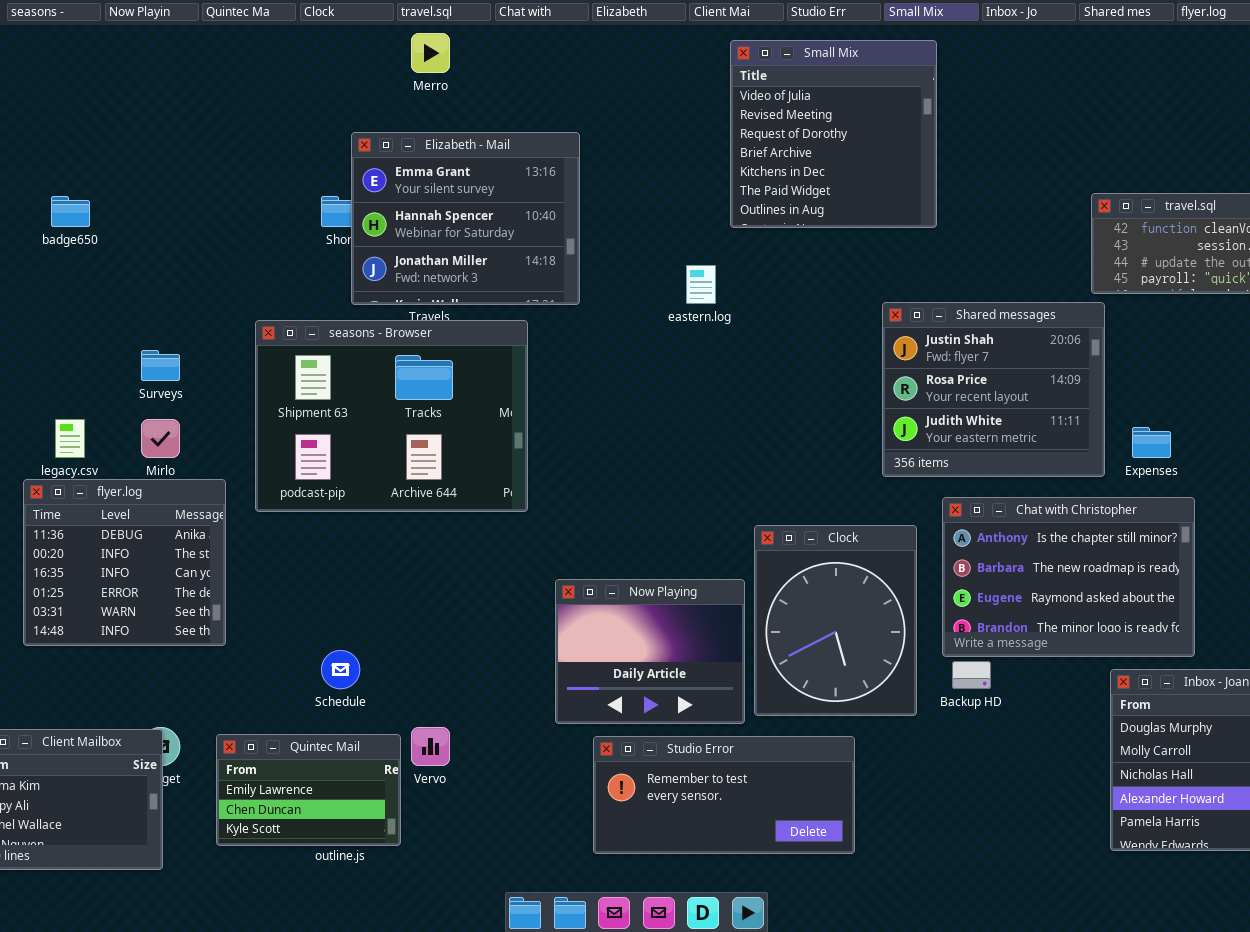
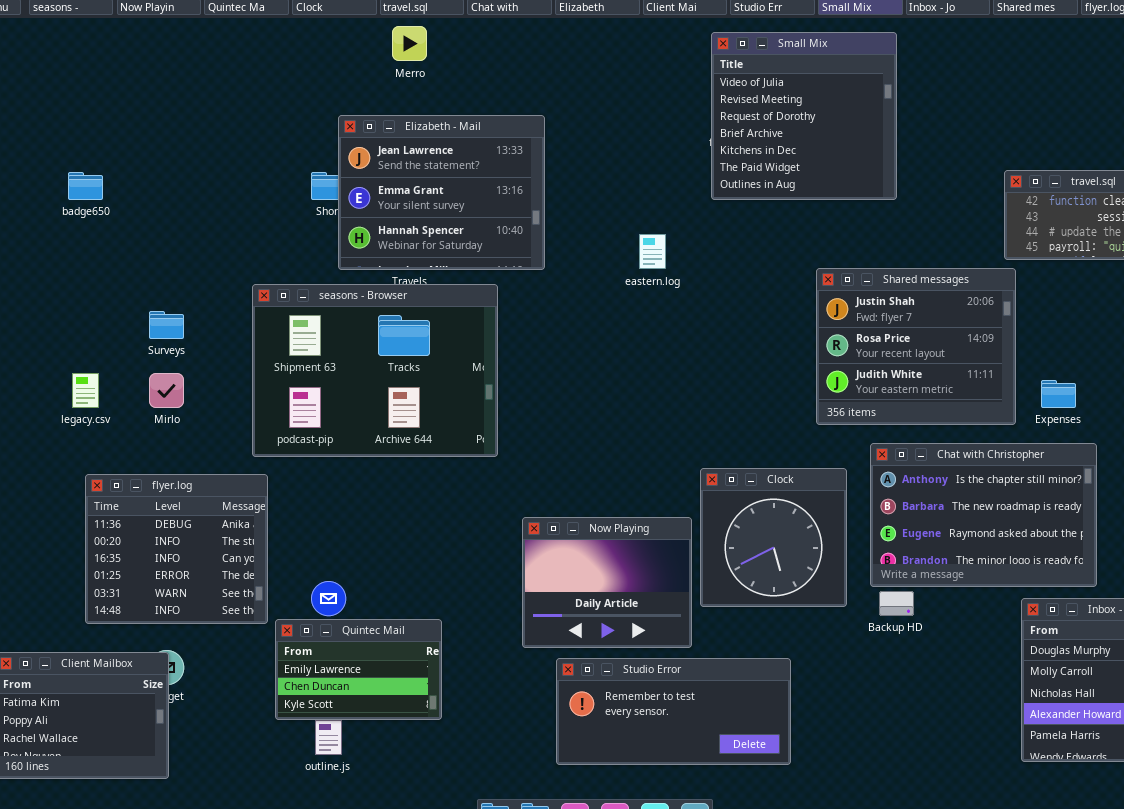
Small Mix: [730,40,937,228] -> [711,32,897,200], moved
Elizabeth - Mail: [351,132,580,305] -> [338,115,545,270], scrolled up 1 row
flyer.log: [23,479,226,646] -> [85,474,268,624], moved
Clock: [754,525,917,716] -> [700,468,847,607], resized
Quintec Mail: [216,734,401,846] -> [275,619,442,720], moved

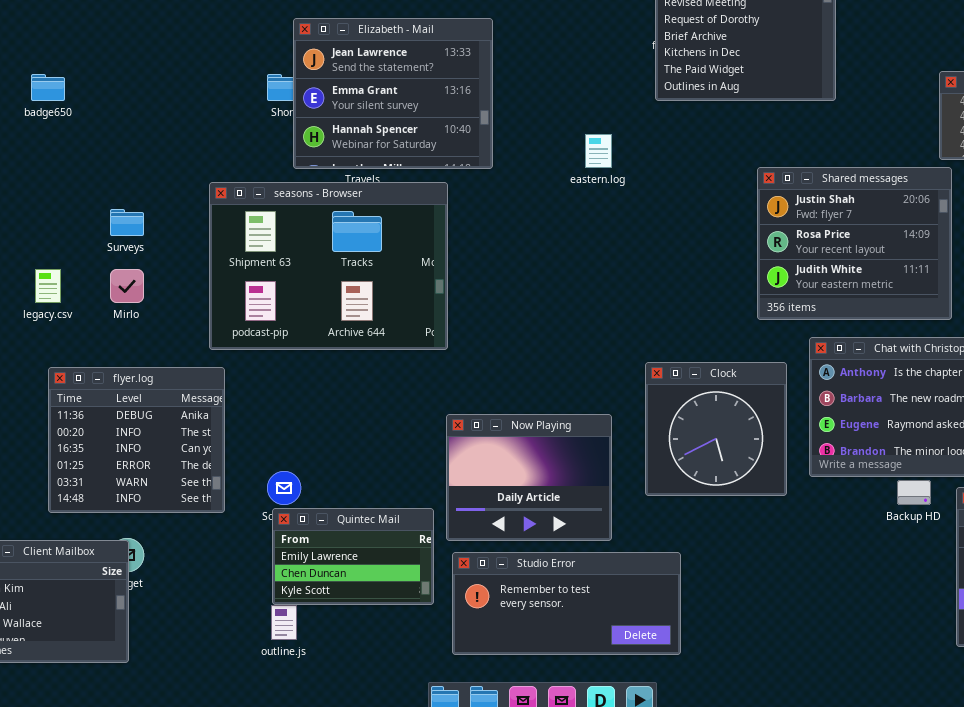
Now Playing: [522,517,692,648] -> [446,414,612,541], moved
Backup HD: [879,591,914,616] -> [897,480,931,505], moved
Quintec Mail: [275,619,442,720] -> [272,508,434,605], moved
Studio Error: [556,658,791,765] -> [452,552,681,655], moved

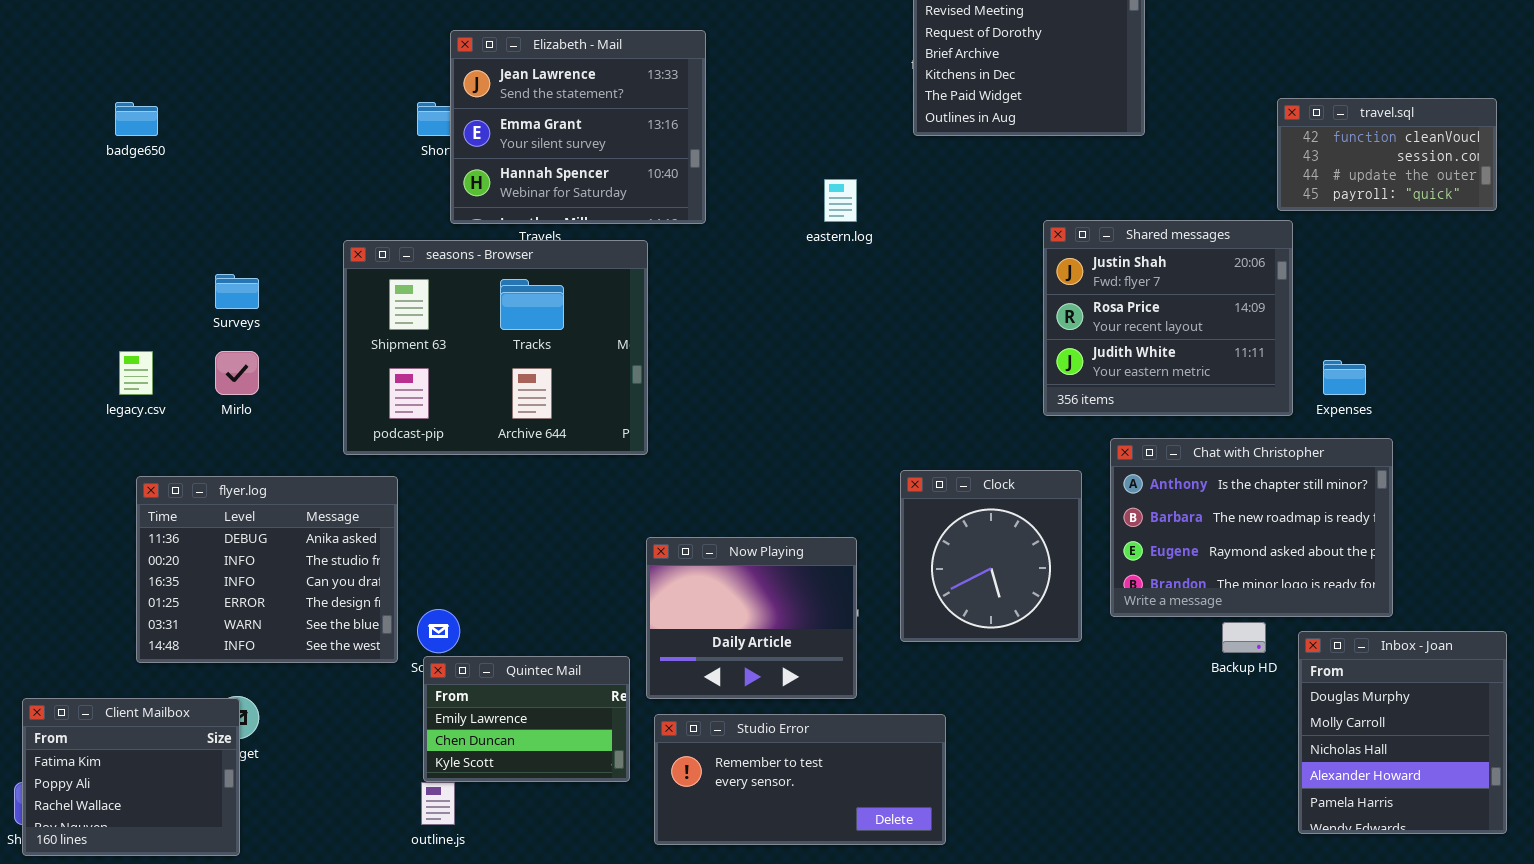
flyer.log: [48,367,225,513] -> [136,476,398,663], resized

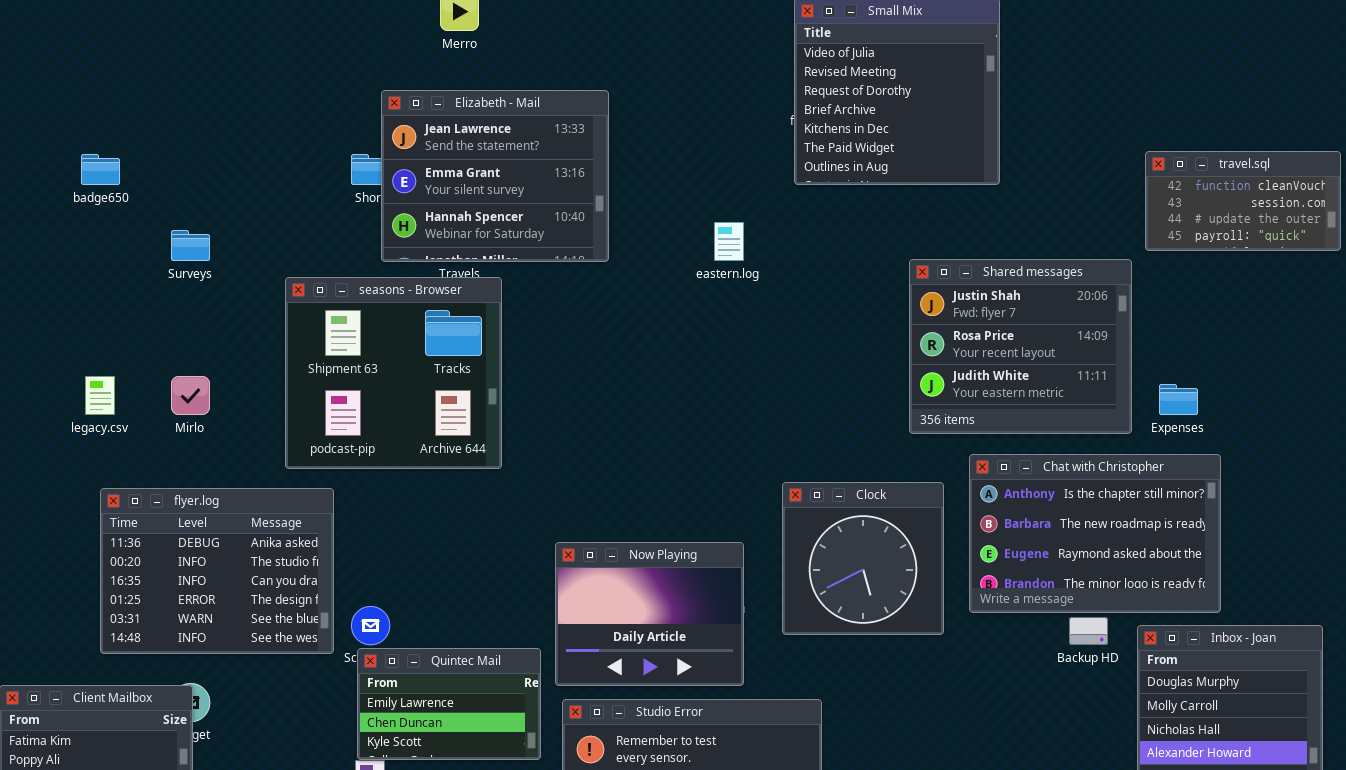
travel.sql: [1277,98,1497,211] -> [1145,151,1341,251], moved
seasons - Browser: [343,240,648,455] -> [285,277,502,469], resized
Surveys: [215,274,259,309] -> [171,230,210,261], moved

